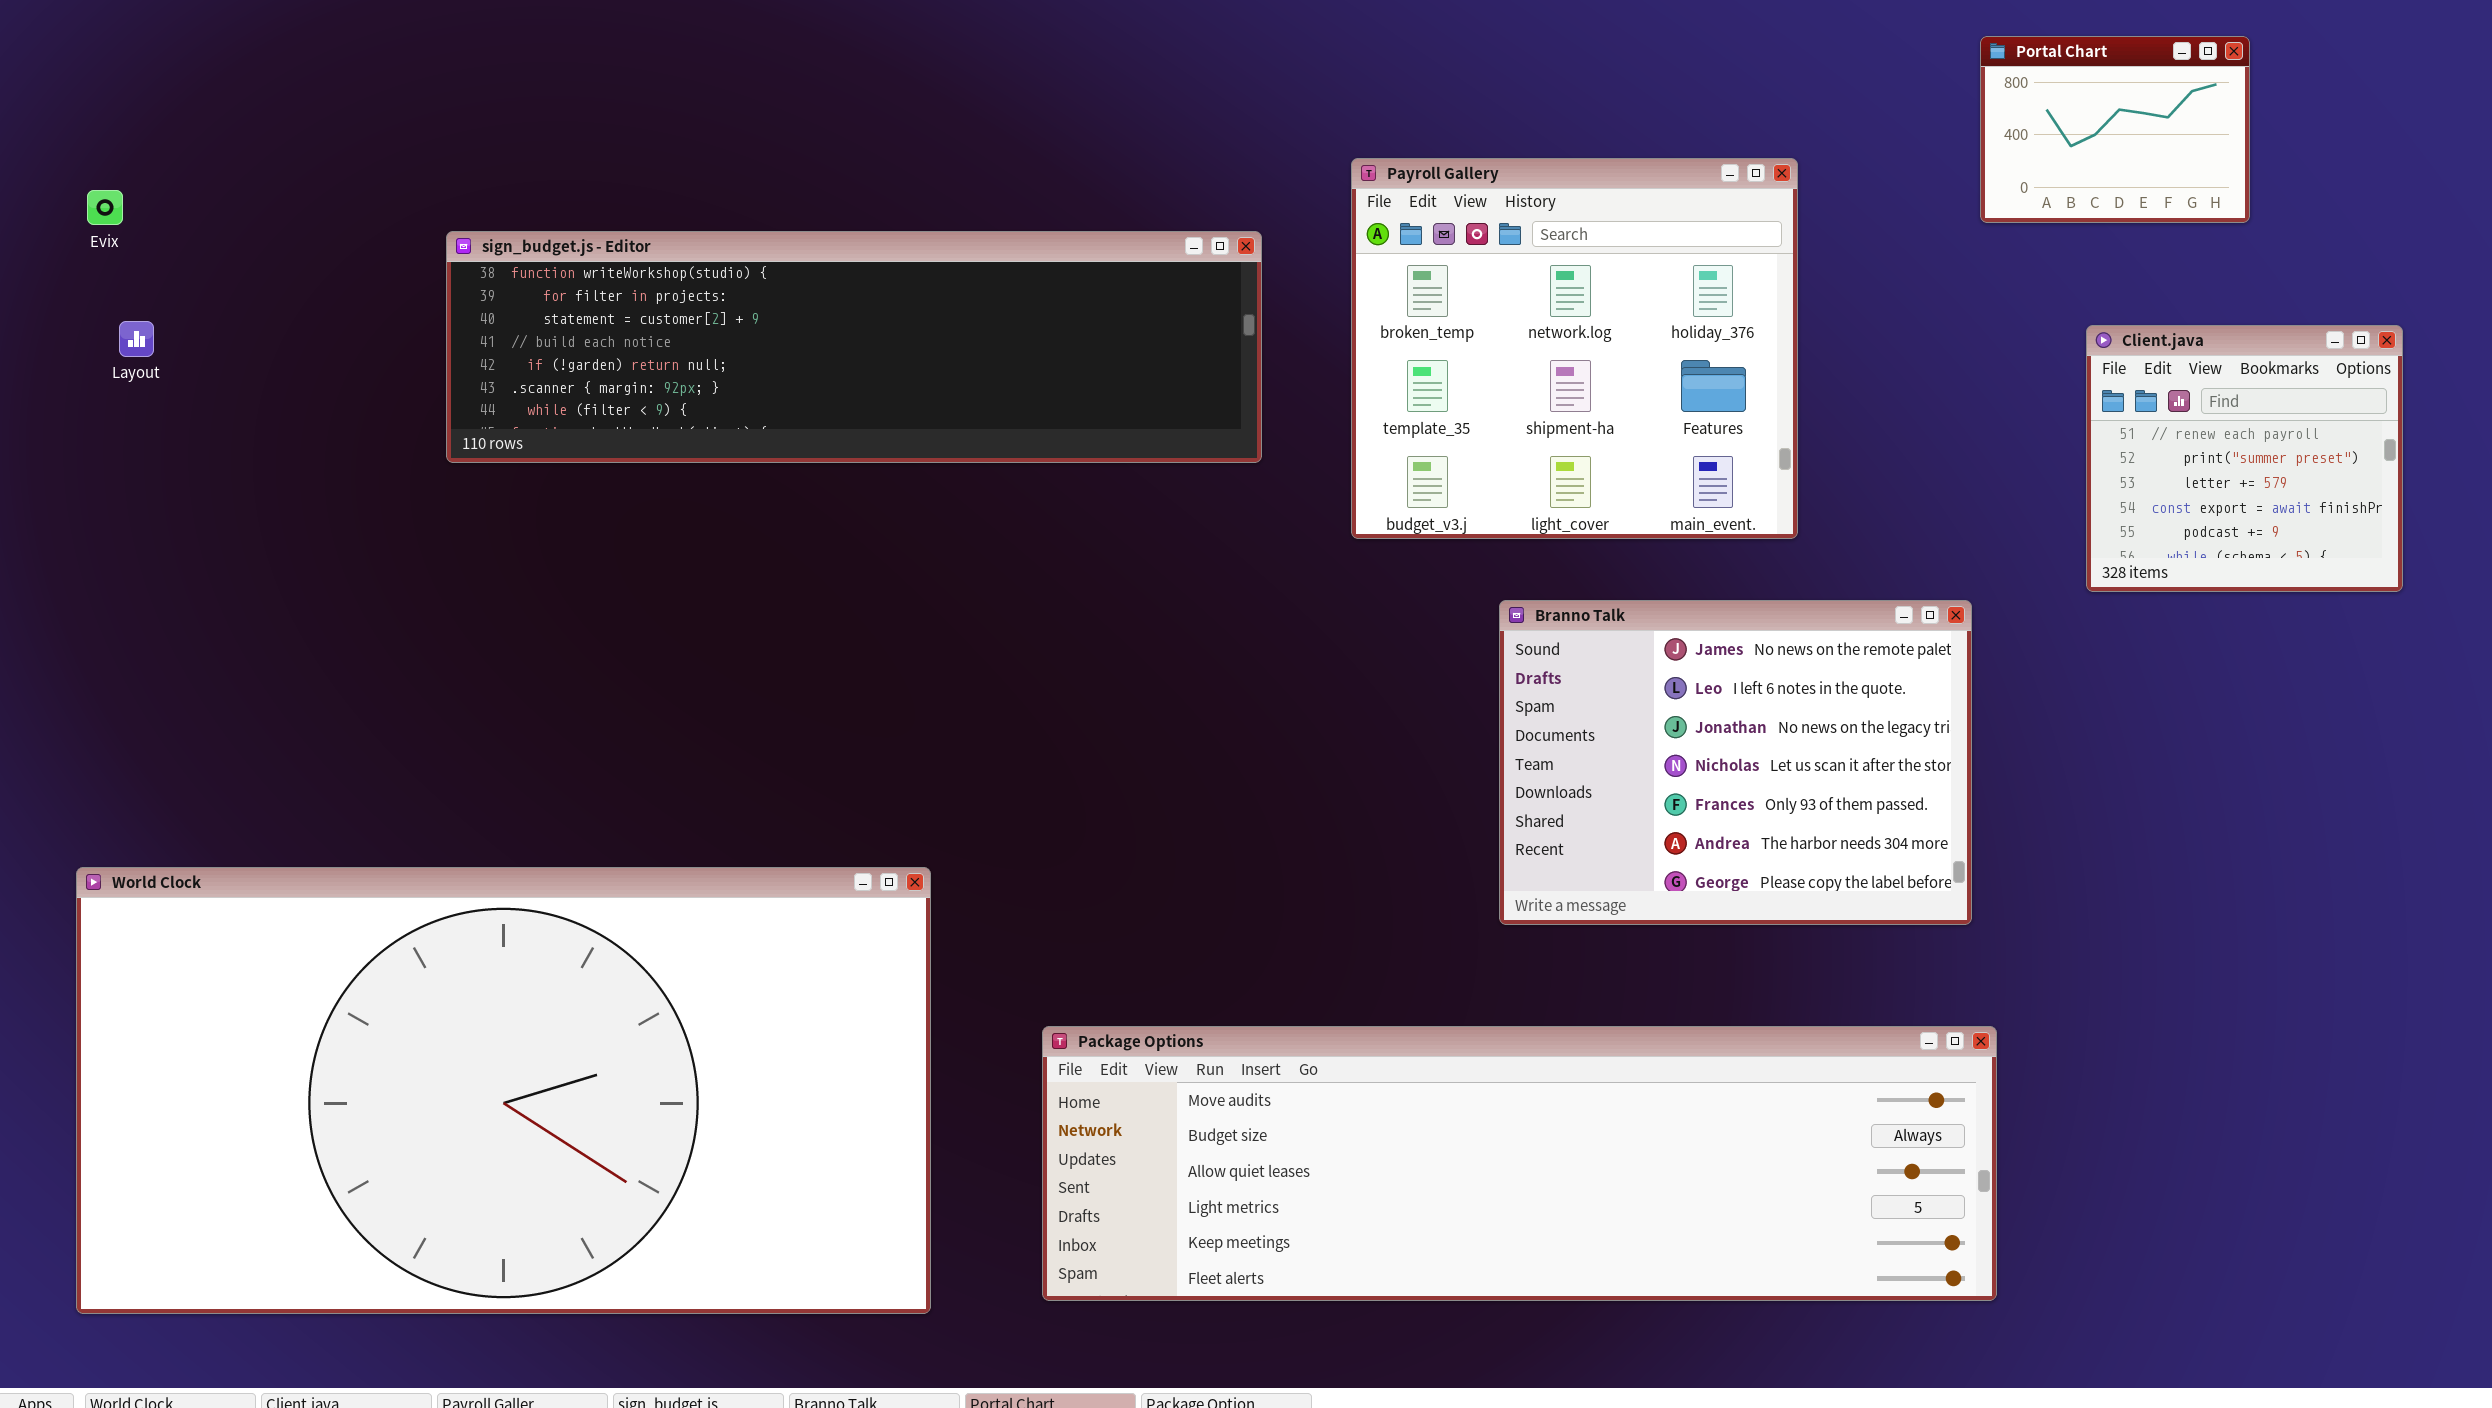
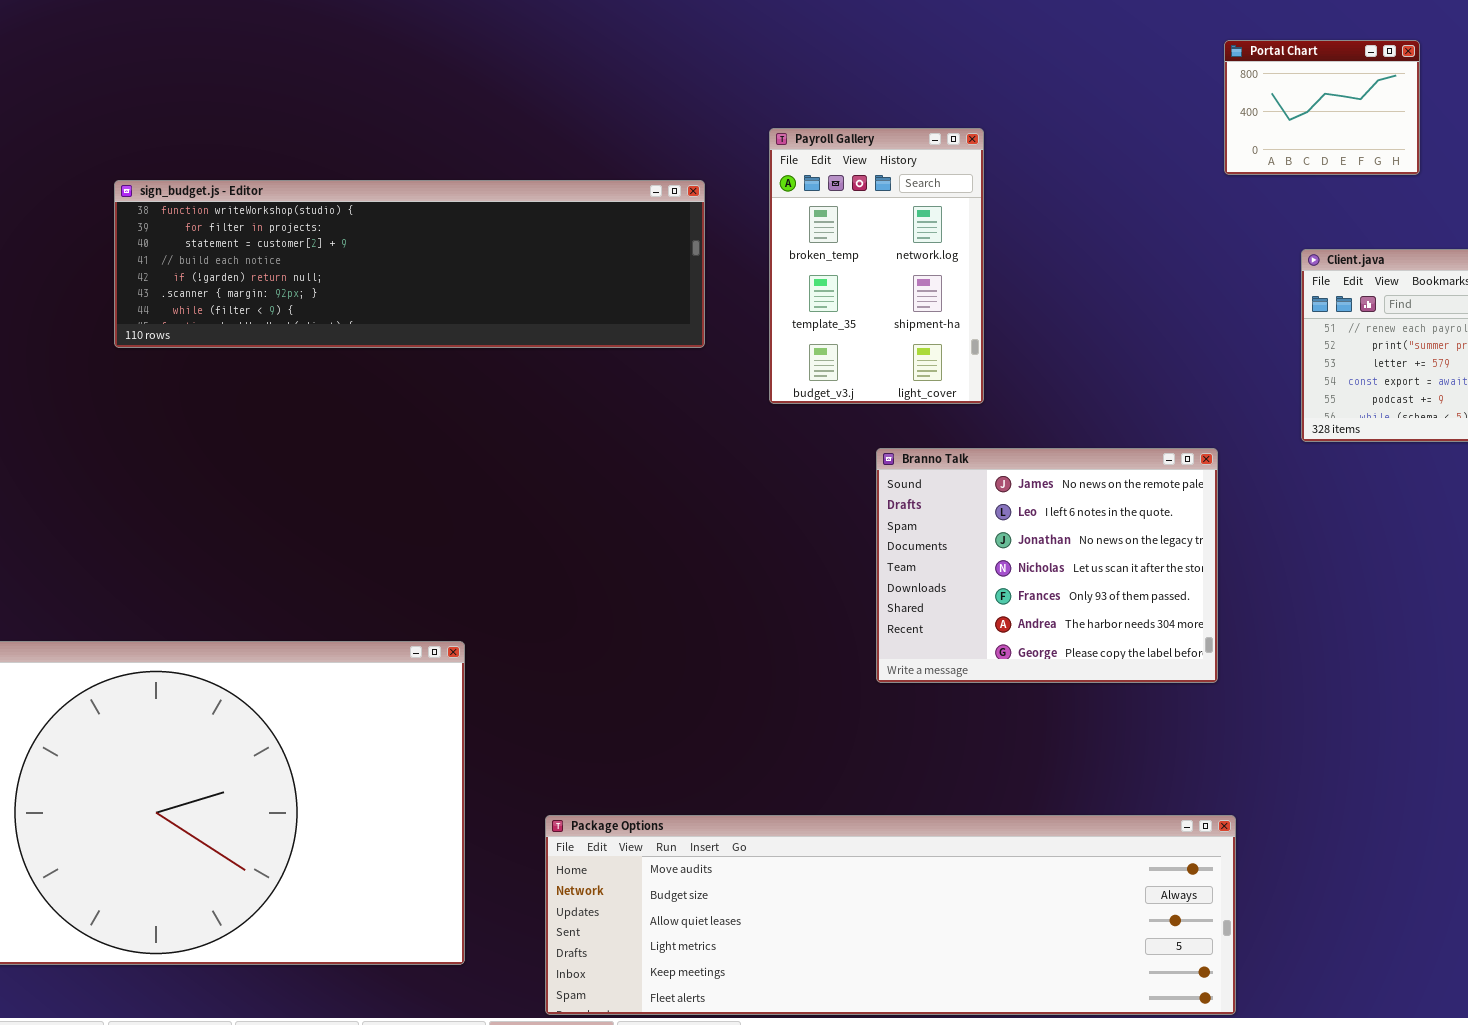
Payroll Gallery: [1351,158,1798,539] -> [769,128,984,404], resized
Package Options: [1042,1026,1997,1301] -> [545,815,1236,1015], moved

